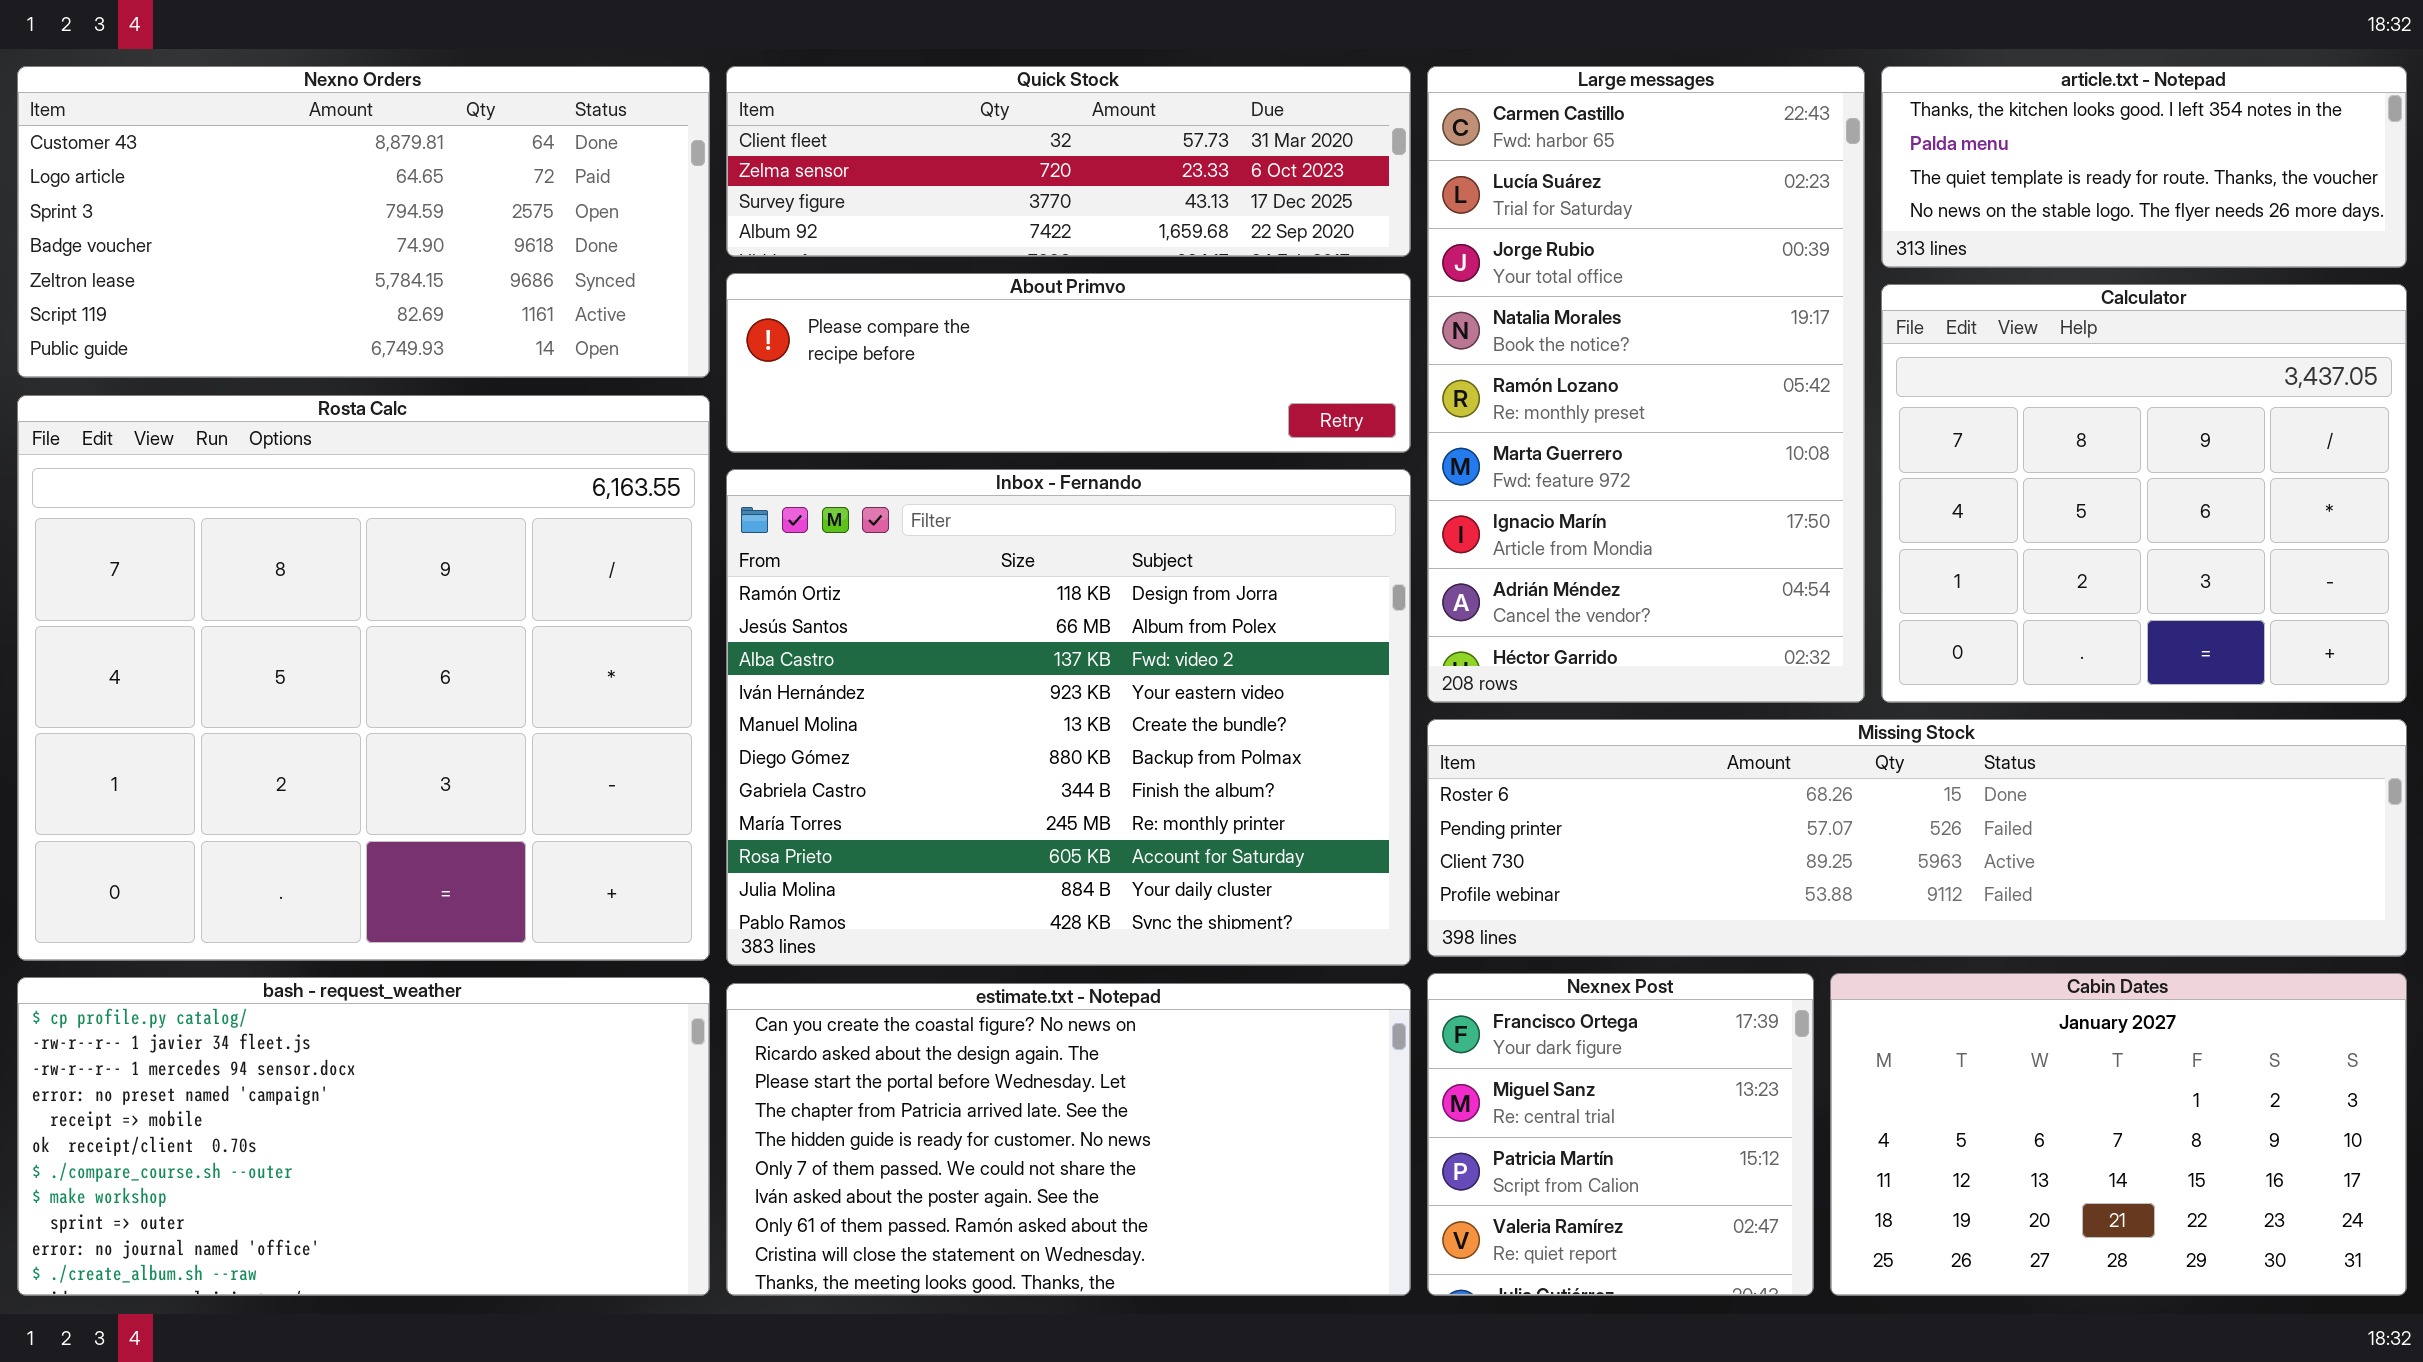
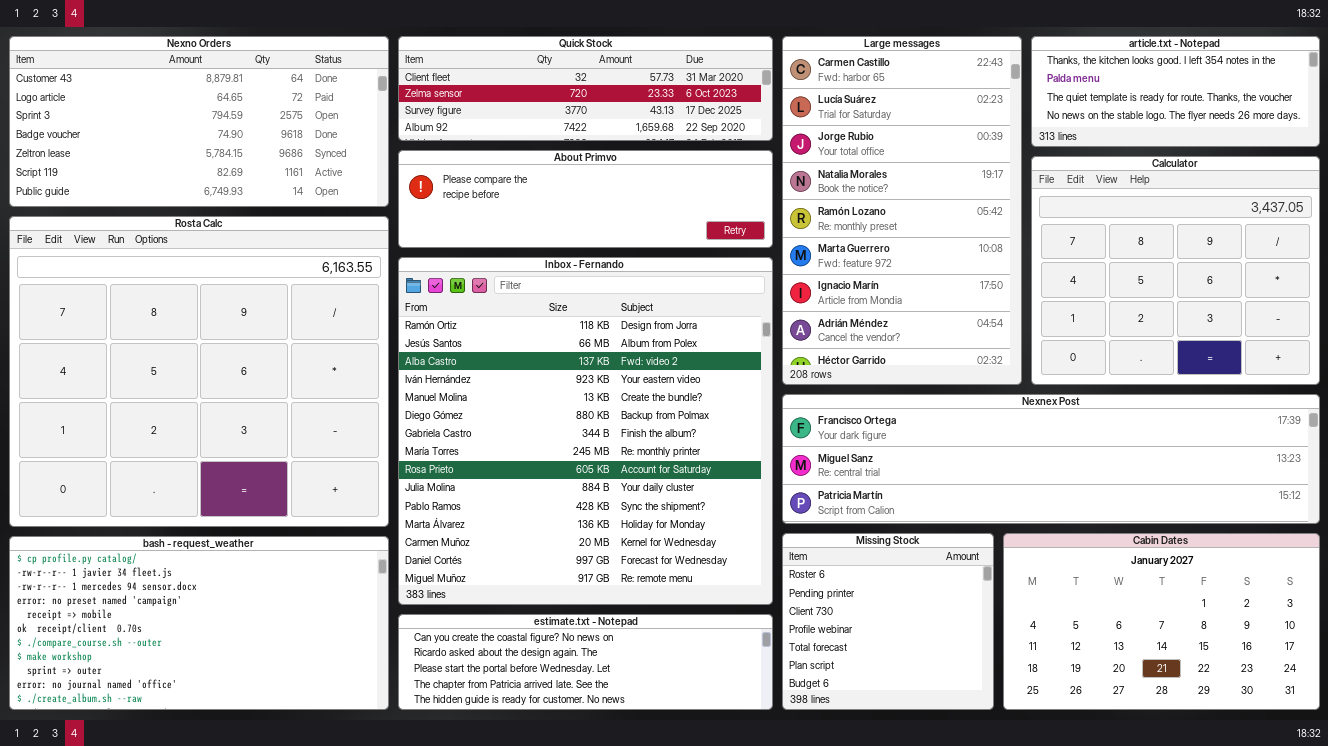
Inbox - Fernando: [726,469,1411,966] -> [398,257,773,605], resized
Missing Stock: [1427,719,2407,957] -> [782,533,994,710], moved, resized
Nexnex Post: [1427,973,1814,1296] -> [782,394,1320,524], moved, resized
estimate.txt - Notepad: [726,983,1411,1296] -> [398,614,773,710], resized

